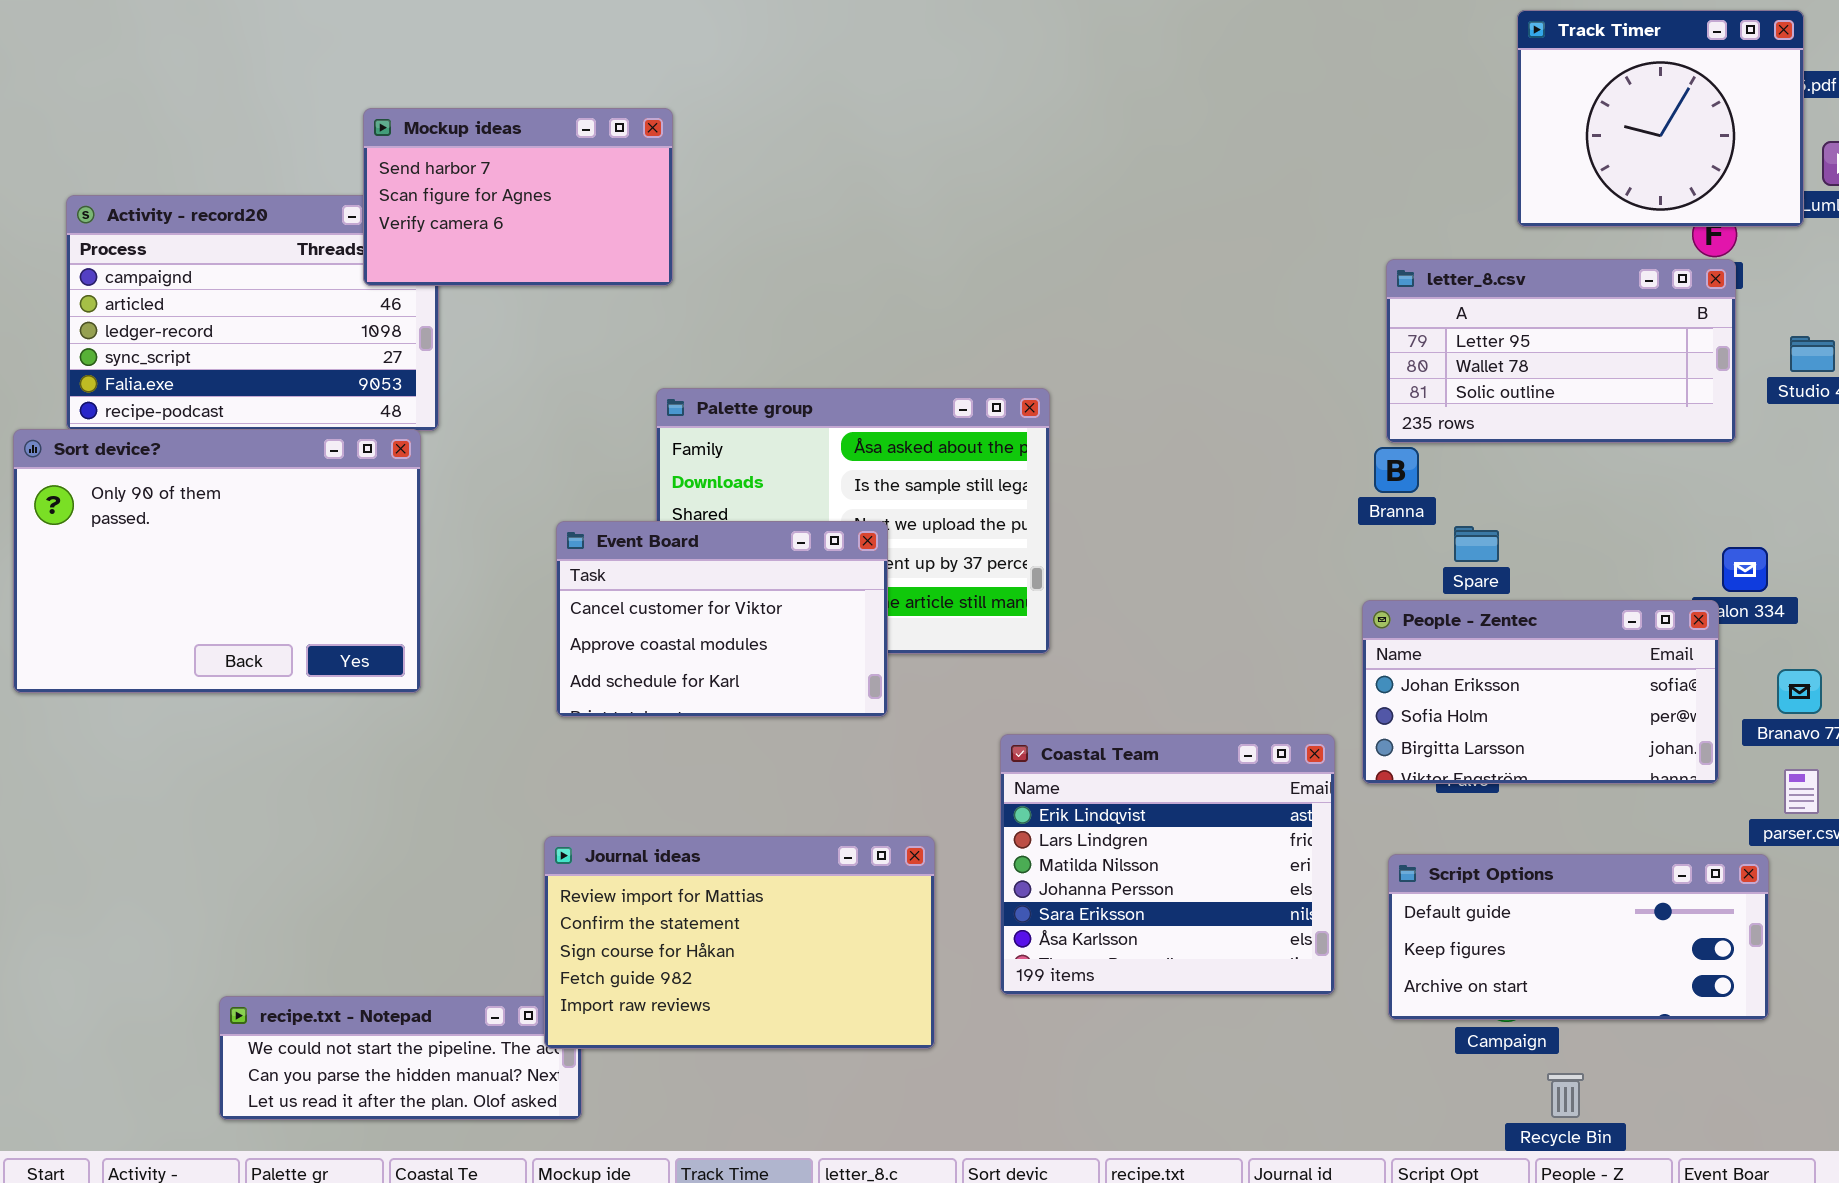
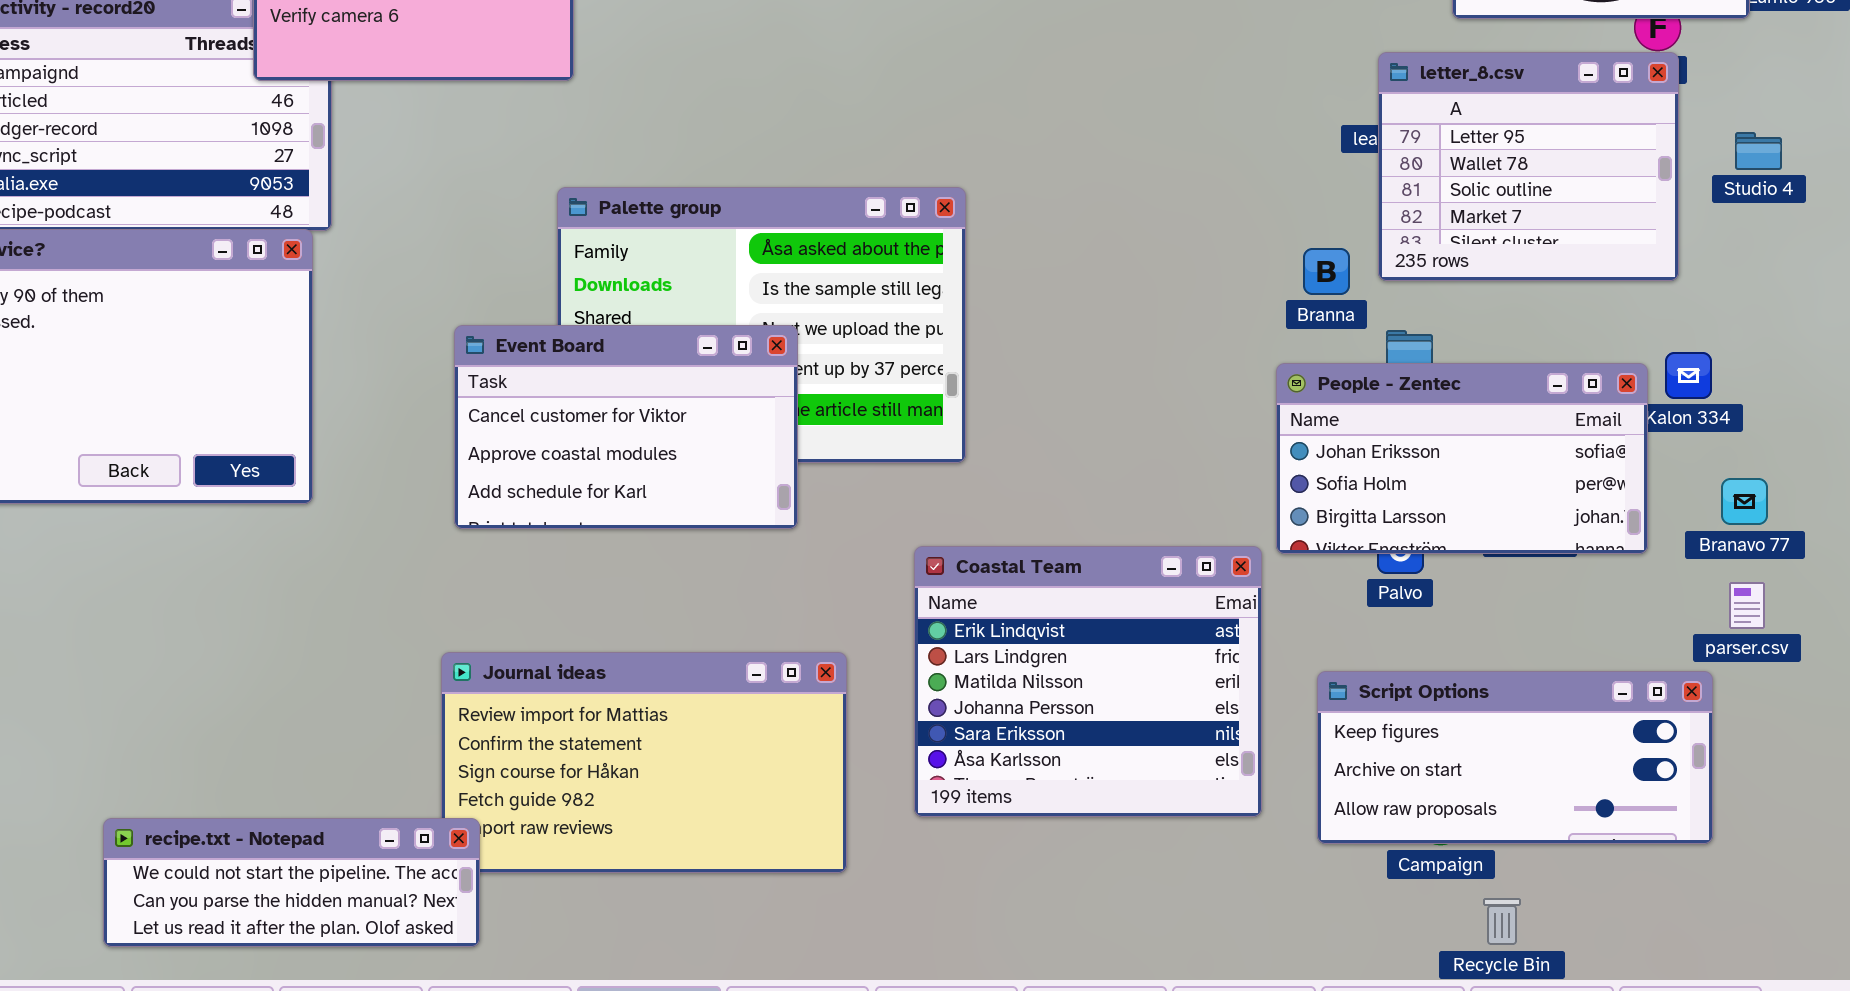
letter_8.csv: [1386,259,1736,443] -> [1378,52,1679,281], resized
People - Zentec: [1362,600,1719,784] -> [1276,363,1648,554], moved
Script Options: [1388,854,1769,1020] -> [1317,671,1713,844], scrolled down 1 row
recipe.txt - Notepad: [219,996,582,1120] -> [103,818,480,947], raised

